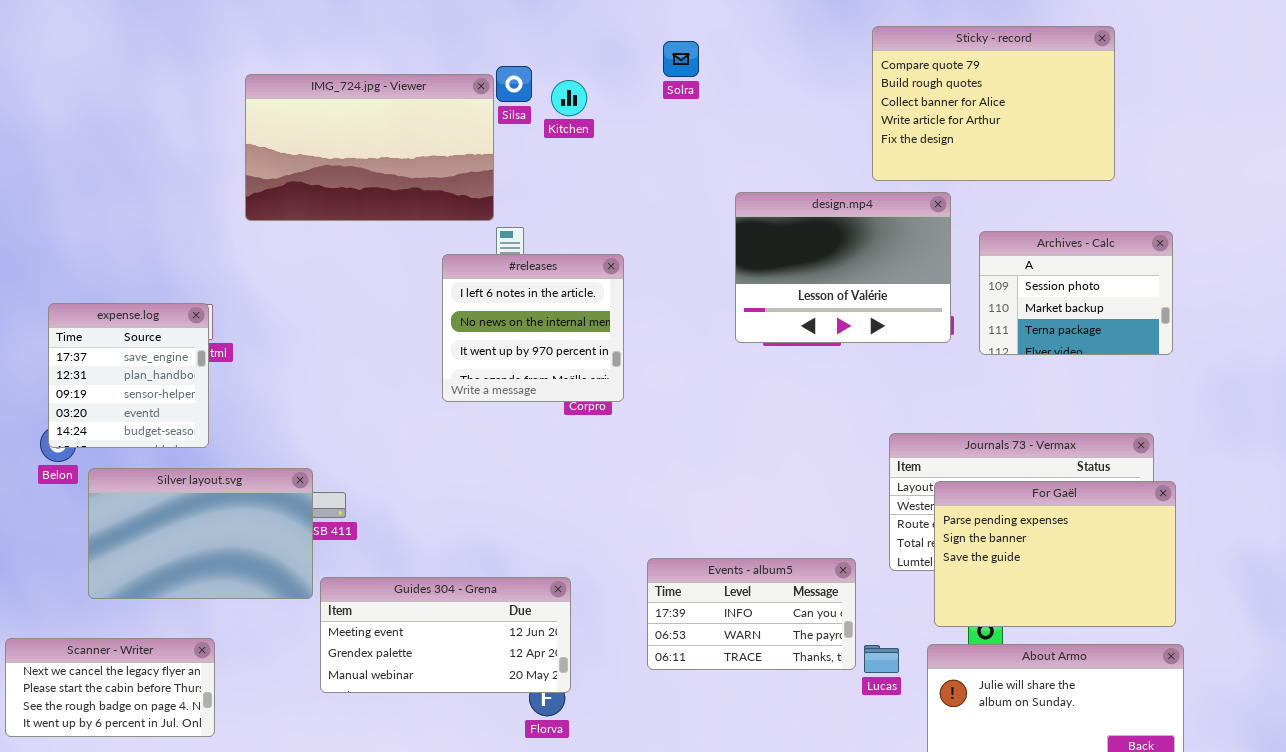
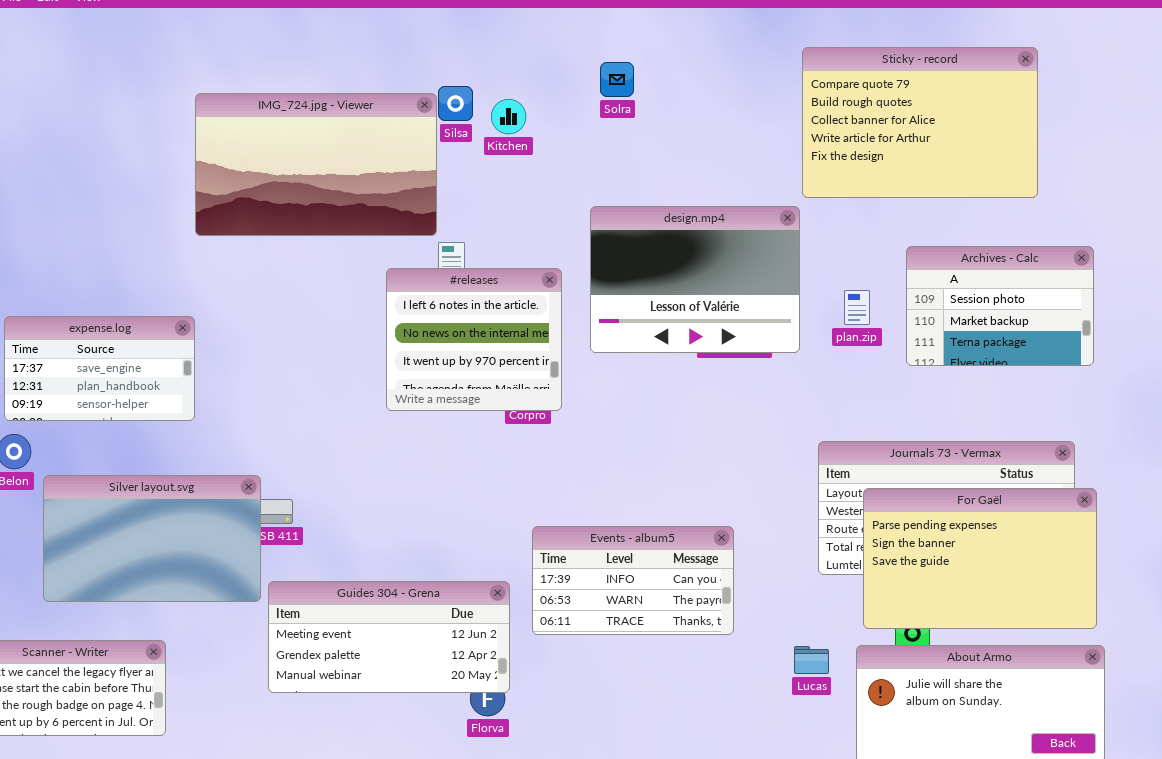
design.mp4: [735,192,951,343] -> [590,206,800,353], moved
expense.log: [48,303,209,448] -> [4,316,195,421], resized
Events - album5: [647,558,856,670] -> [532,526,734,635], moved

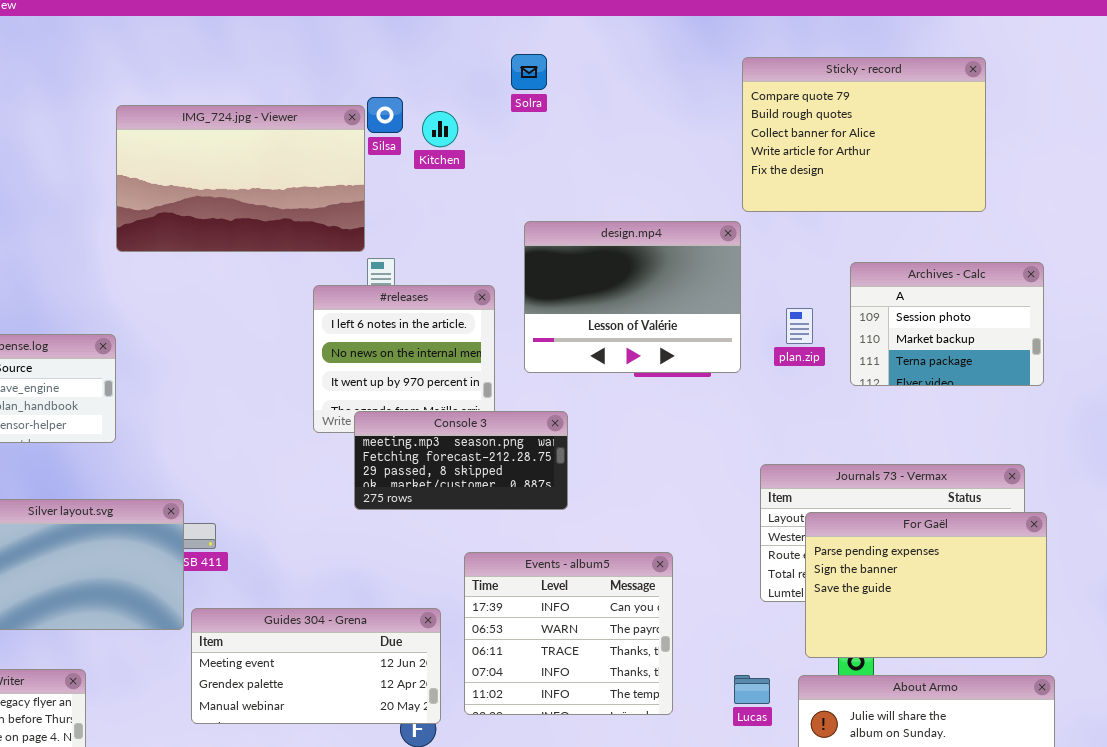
Solra: [600,62,634,97] -> [511,54,547,90], moved
Console 3: none -> [354,411,568,510], opened
Events - album5: [532,526,734,635] -> [464,552,673,715], resized

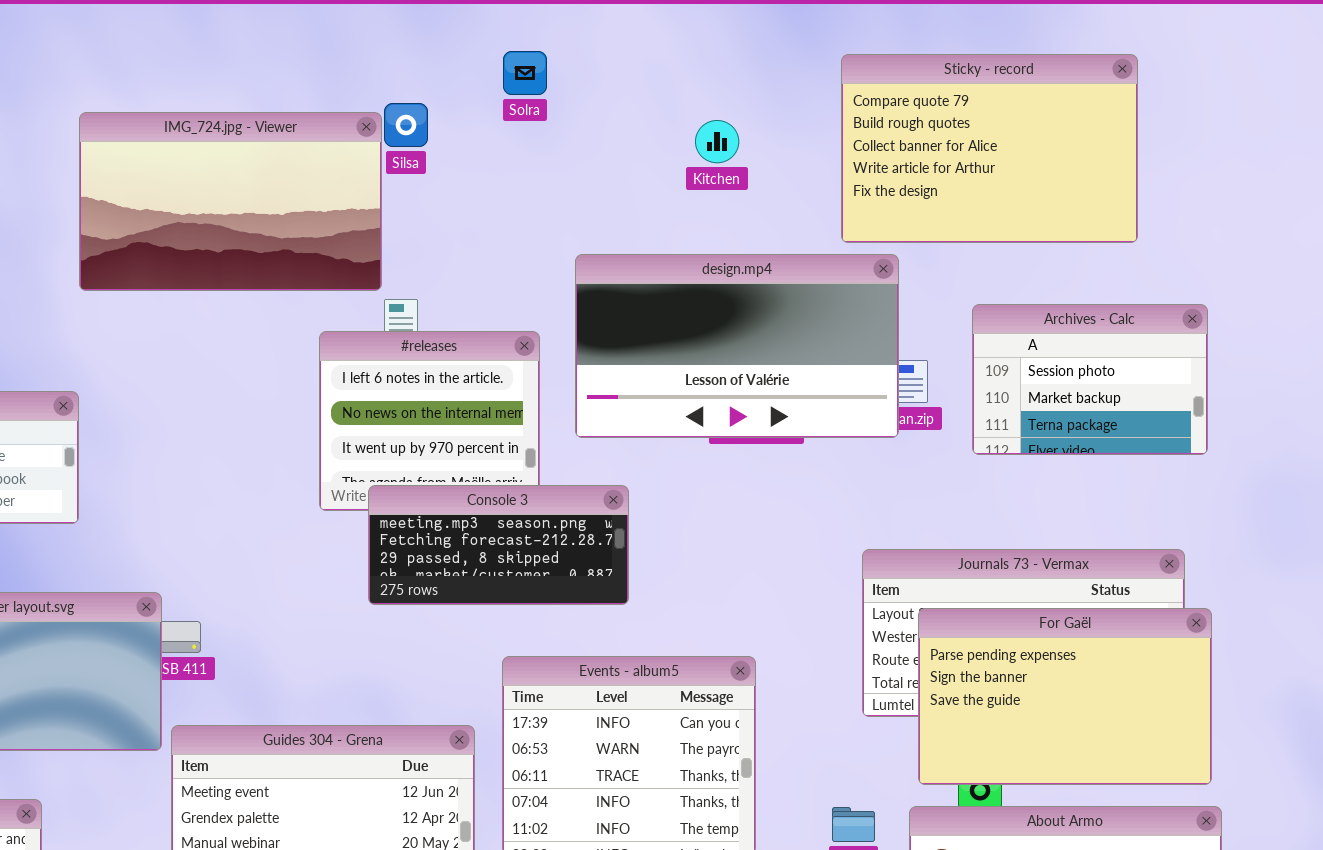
Solra: [511,54,547,90] -> [503,51,547,95], moved
Kitchen: [422,111,458,147] -> [695,120,739,163], moved
design.mp4: [524,221,741,373] -> [575,254,899,438], resized

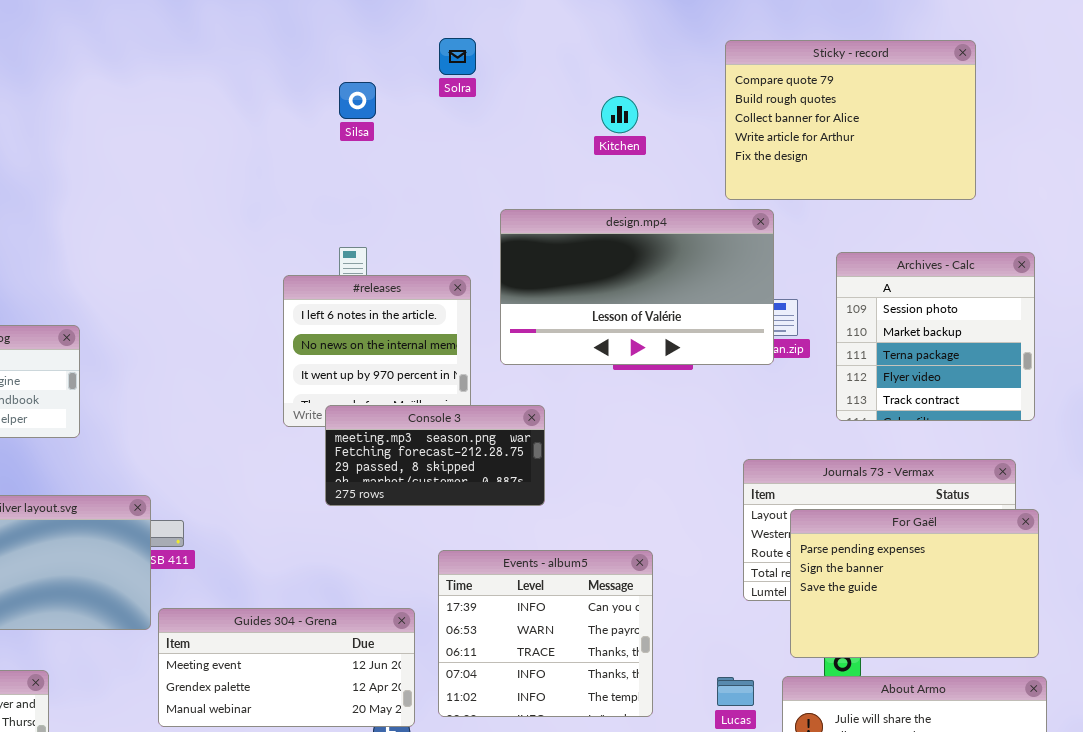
IMG_724.jpg - Viewer: [79,112,382,291] -> none, closed
Archives - Calc: [972,304,1208,455] -> [836,252,1035,421], resized

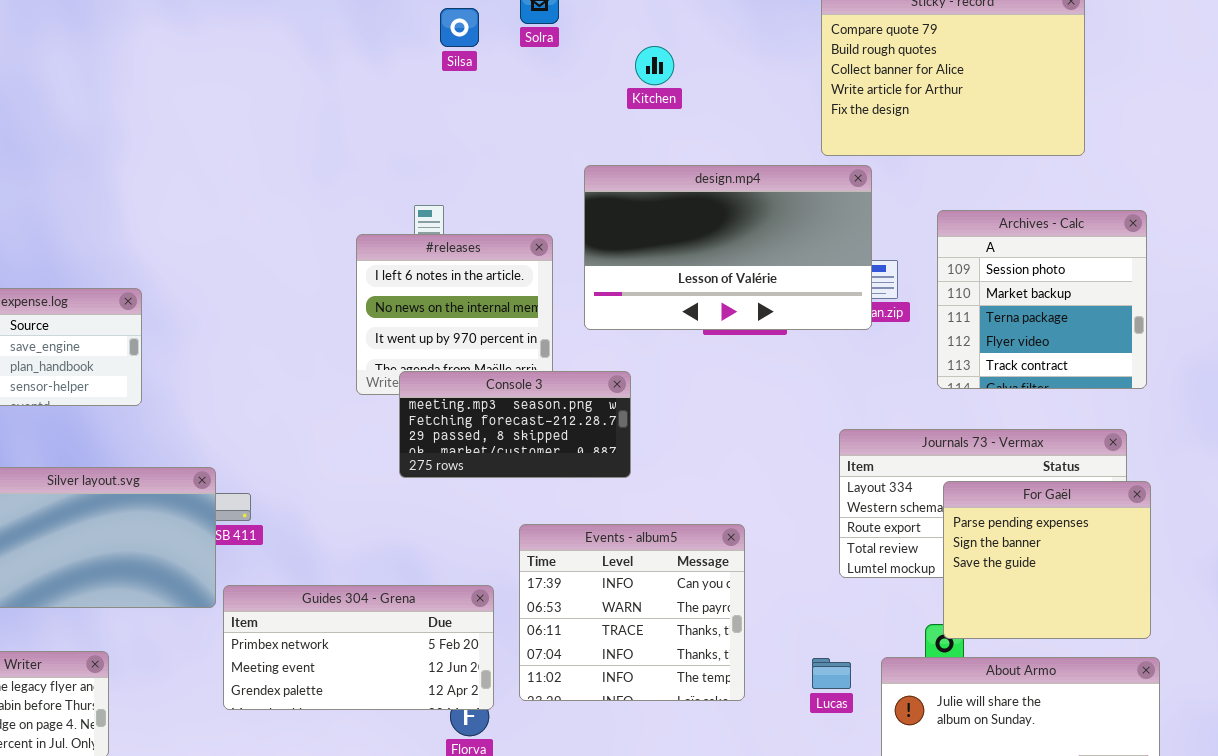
Silsa: [339,82,376,119] -> [440,8,479,47], moved
Kitchen: [601,96,638,133] -> [635,46,674,85], moved
For Gaël: [790,509,1039,658] -> [943,481,1151,639], resized
Guides 304 - Grena: [158,608,415,727] -> [223,585,494,710], scrolled up 1 row

